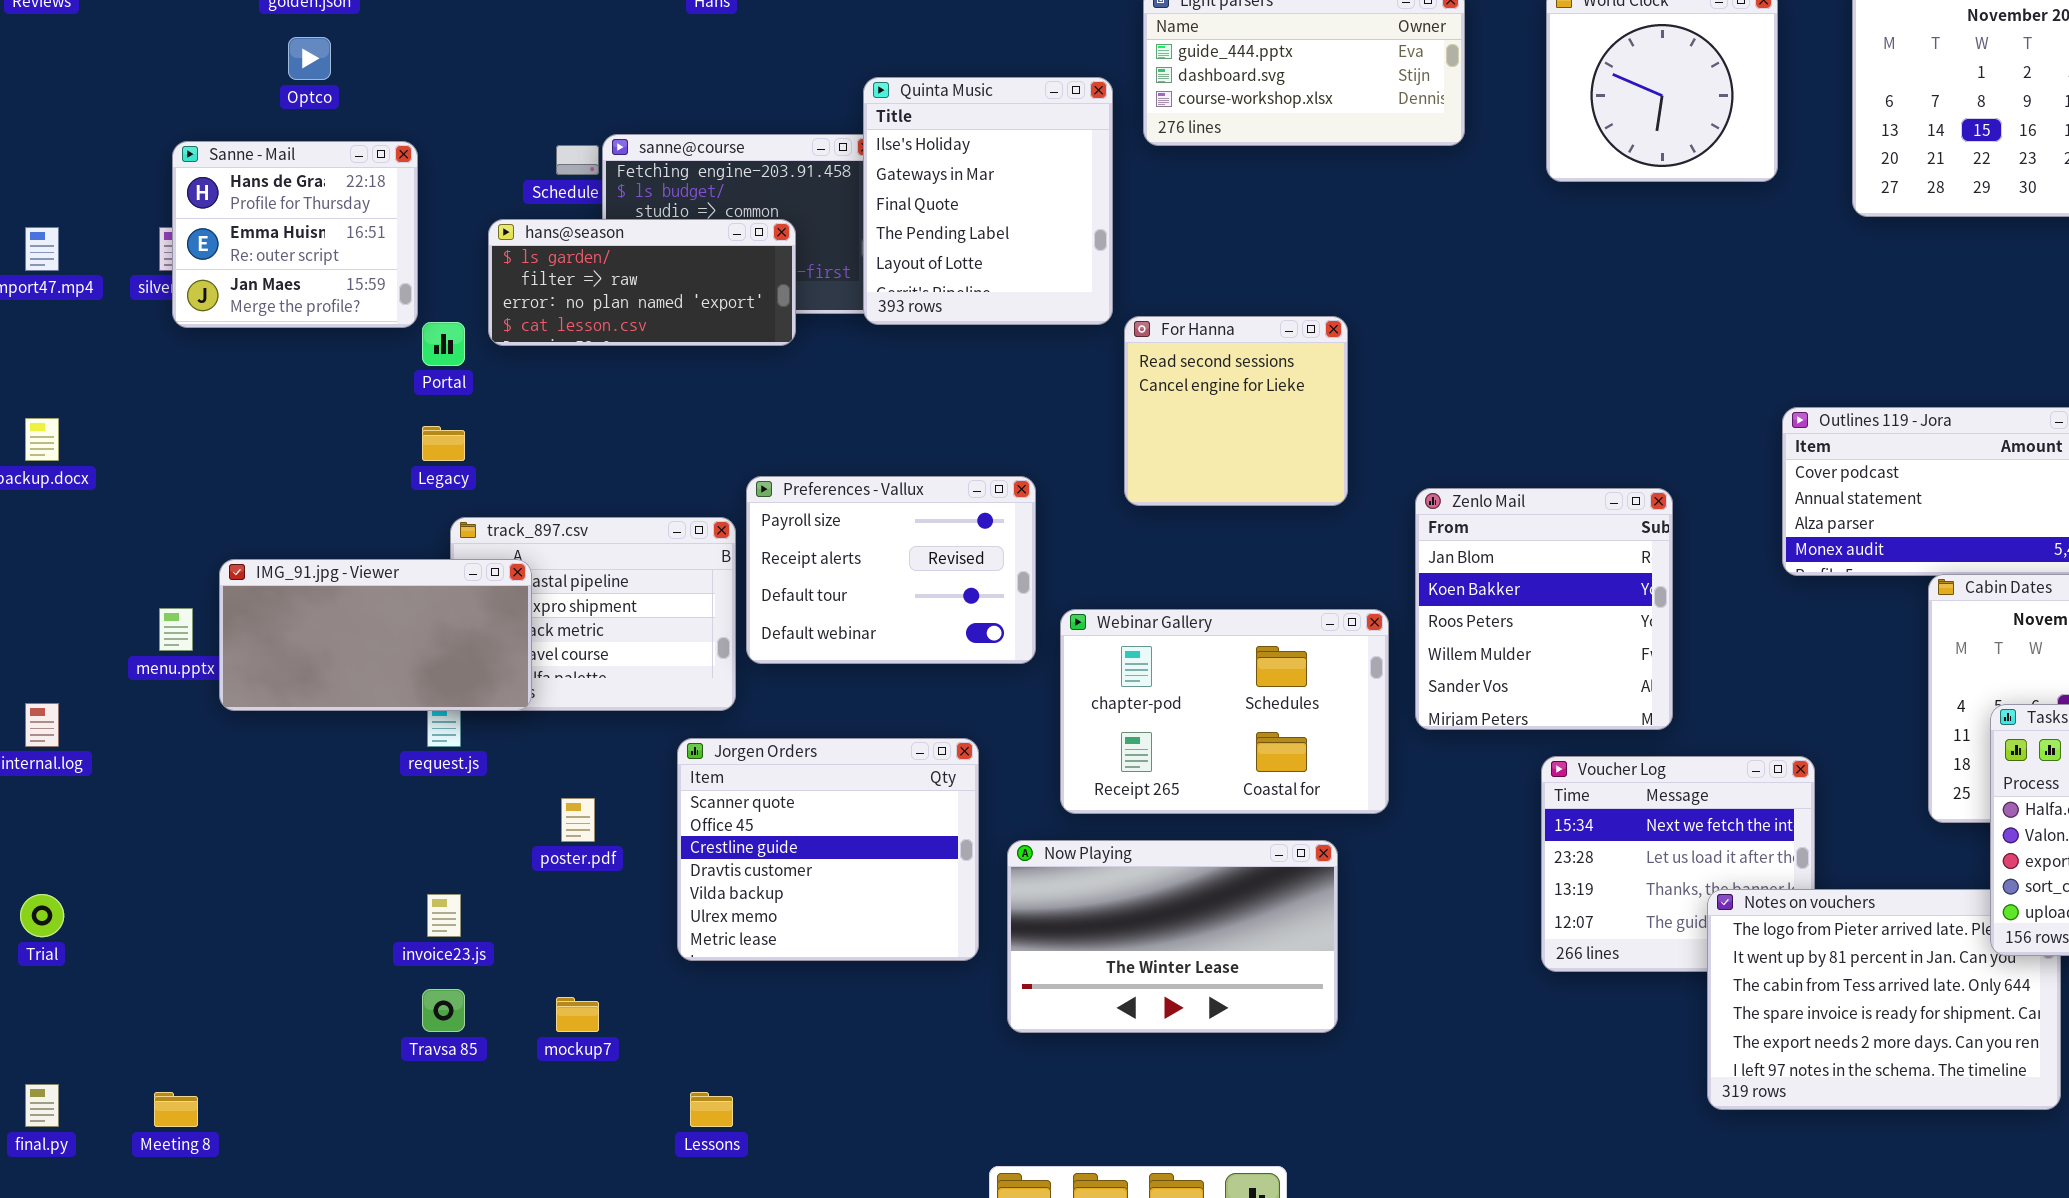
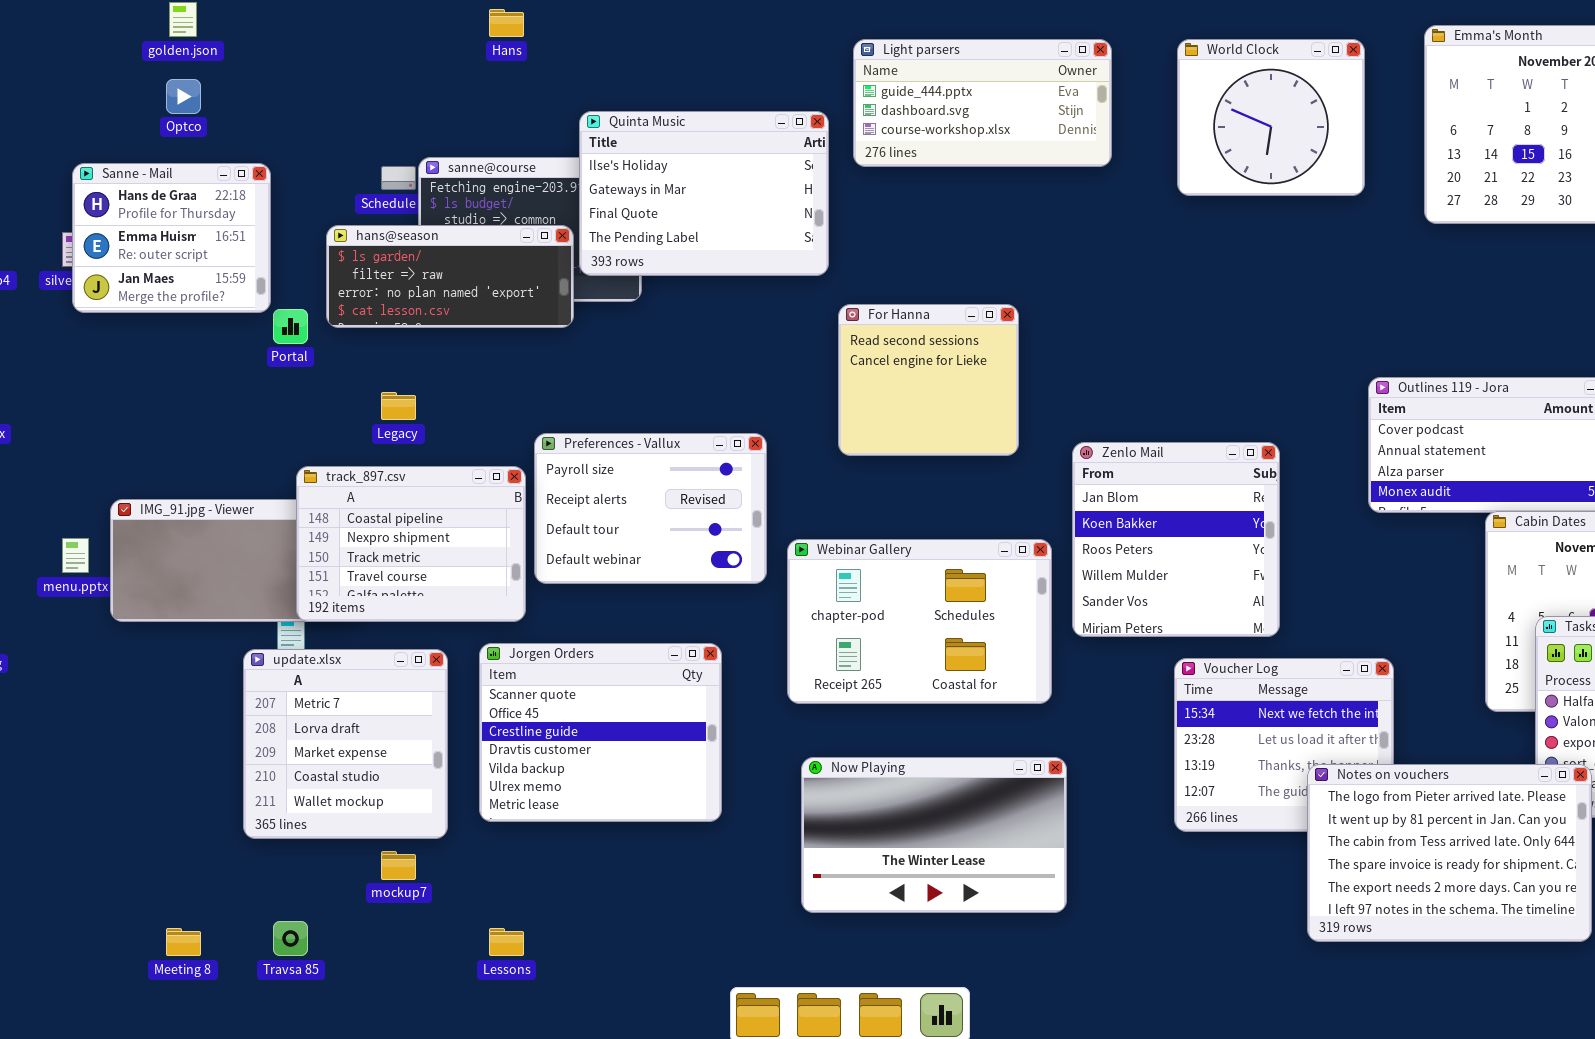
Quinta Music: [863,77,1113,325] -> [579,111,829,276], resized
Legacy: [422,426,465,461] -> [381,392,416,420], moved
track_897.csv: [450,517,736,711] -> [296,466,526,622], raised
update.xlsx: none -> [243,649,448,839], opened
Now Playing: [1007,840,1338,1033] -> [801,757,1067,913], moved
Notes on vouchers: [1707,889,2061,1110] -> [1307,764,1592,942], raised
Travsa 85: [422,989,465,1032] -> [273,921,308,956], moved
Meeting 8: [154,1092,198,1127] -> [166,928,201,956], moved

